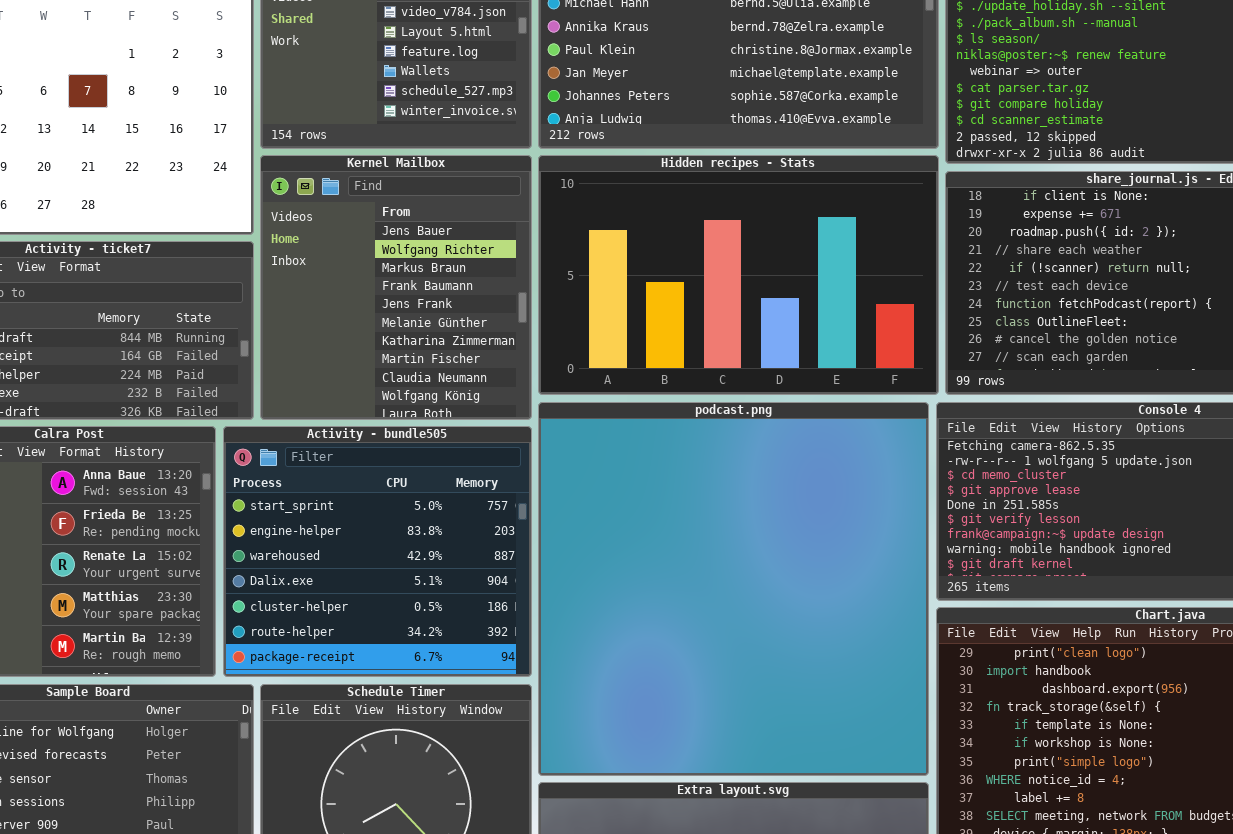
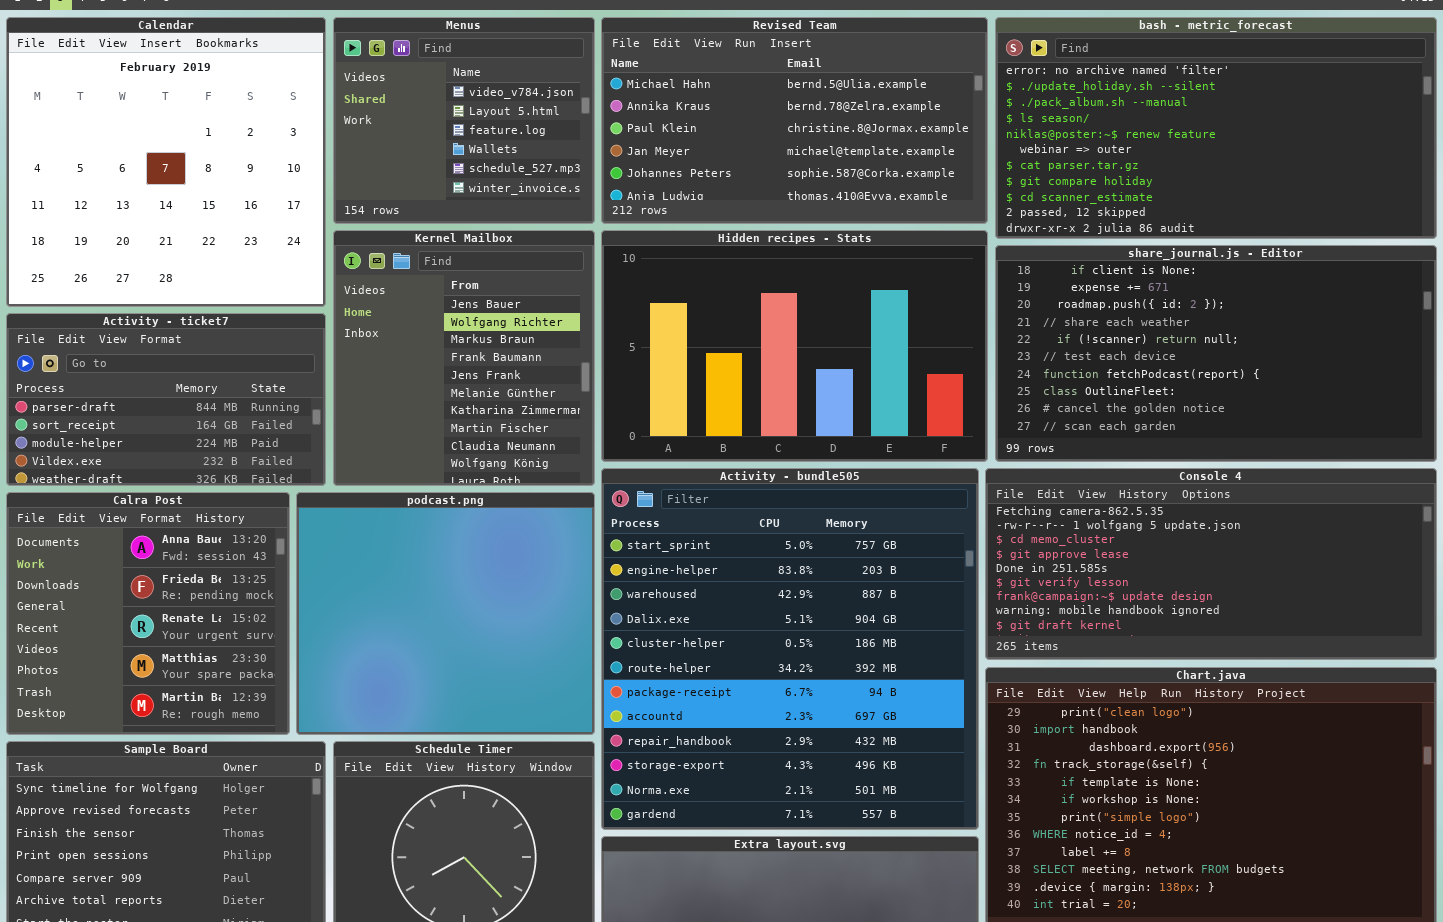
podcast.png: [538,402,929,776] -> [296,492,595,735], moved, resized
Activity - bundle505: [223,426,532,677] -> [601,468,979,830], moved, resized

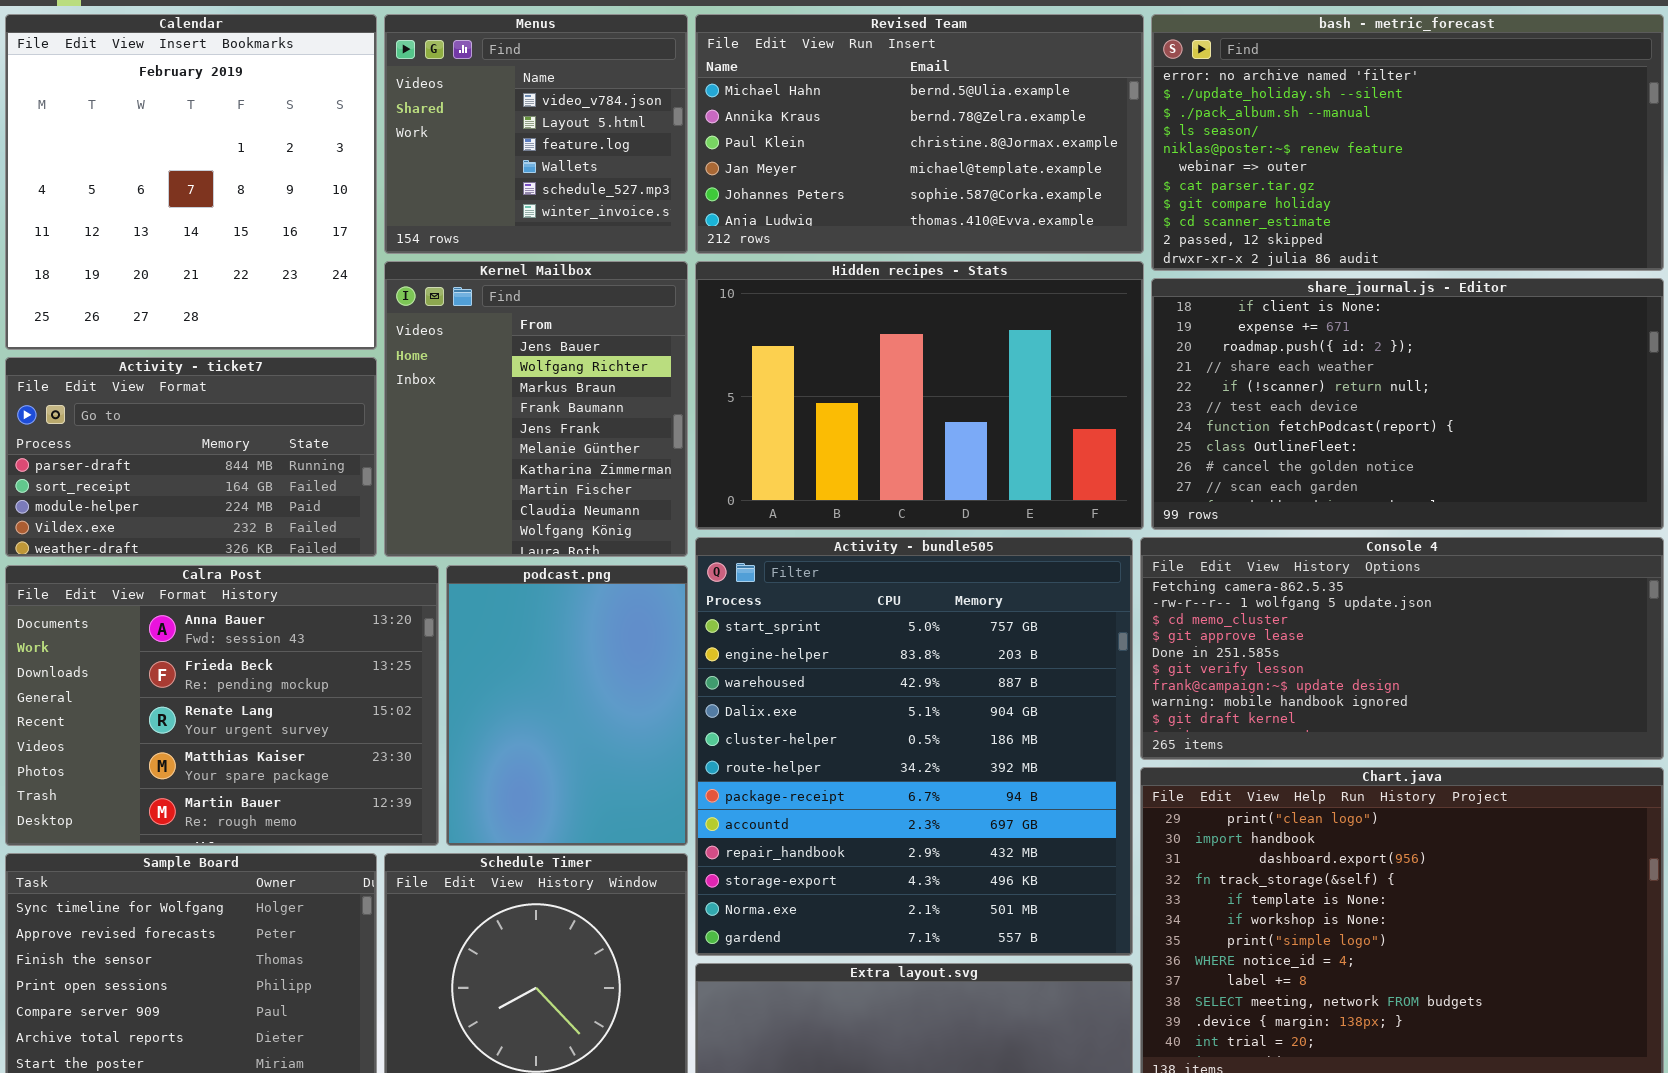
Calra Post: [6,492,290,735] -> [5,565,439,846], resized
podcast.png: [296,492,595,735] -> [446,565,688,846], resized

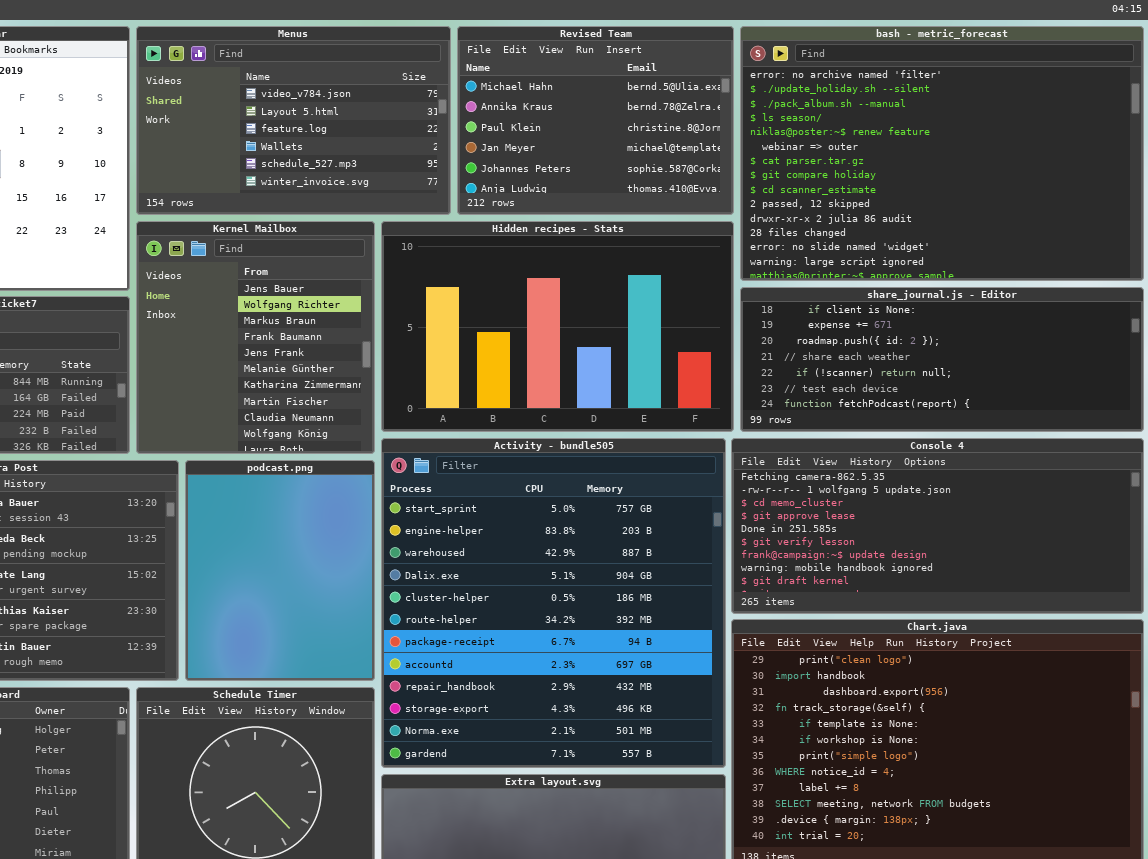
Menus: [384,14,688,254] -> [136,26,451,215], resized
Revised Team: [695,14,1144,254] -> [457,26,734,215], resized
bash - metric_forecast: [1151,14,1664,271] -> [740,26,1144,281], resized
share_journal.js - Editor: [1151,278,1664,530] -> [740,287,1144,432], resized

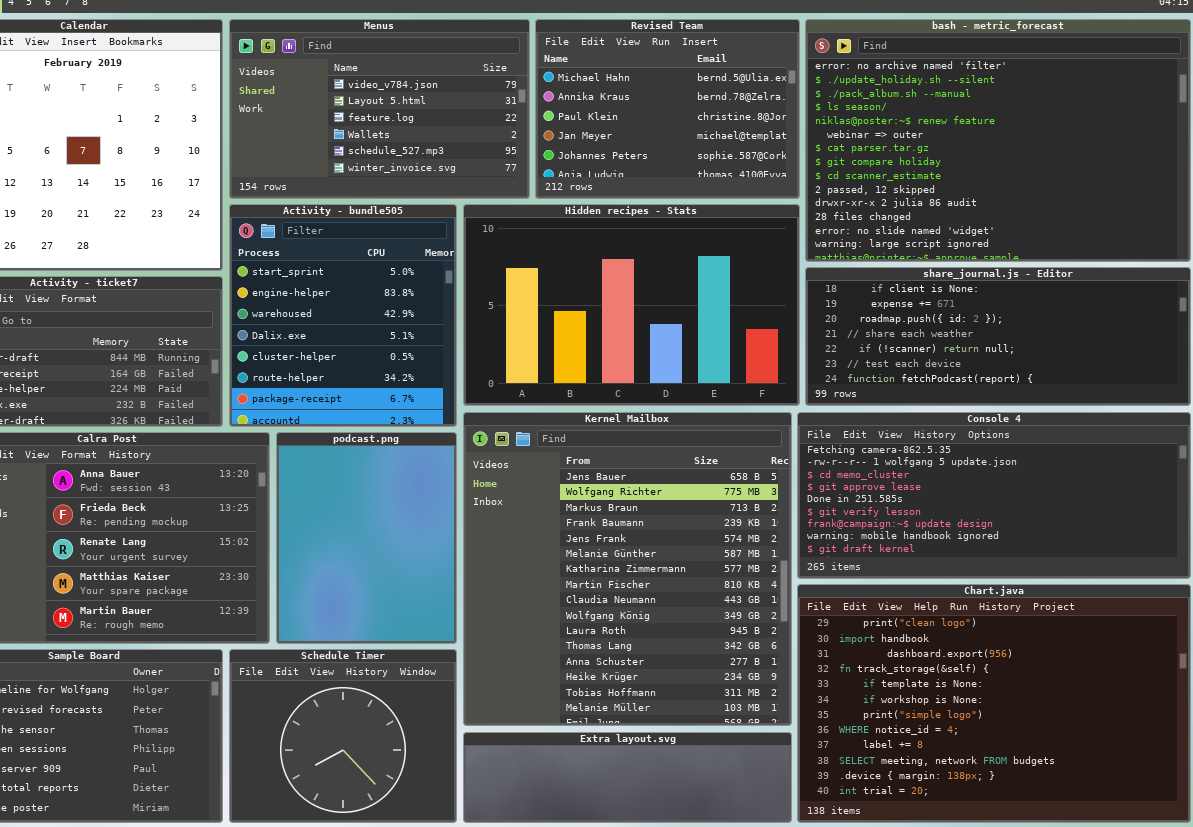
Kernel Mailbox: [136,221,375,454] -> [463,412,792,726], moved, resized
Activity - bundle505: [381,438,726,768] -> [229,204,457,427], moved, resized

